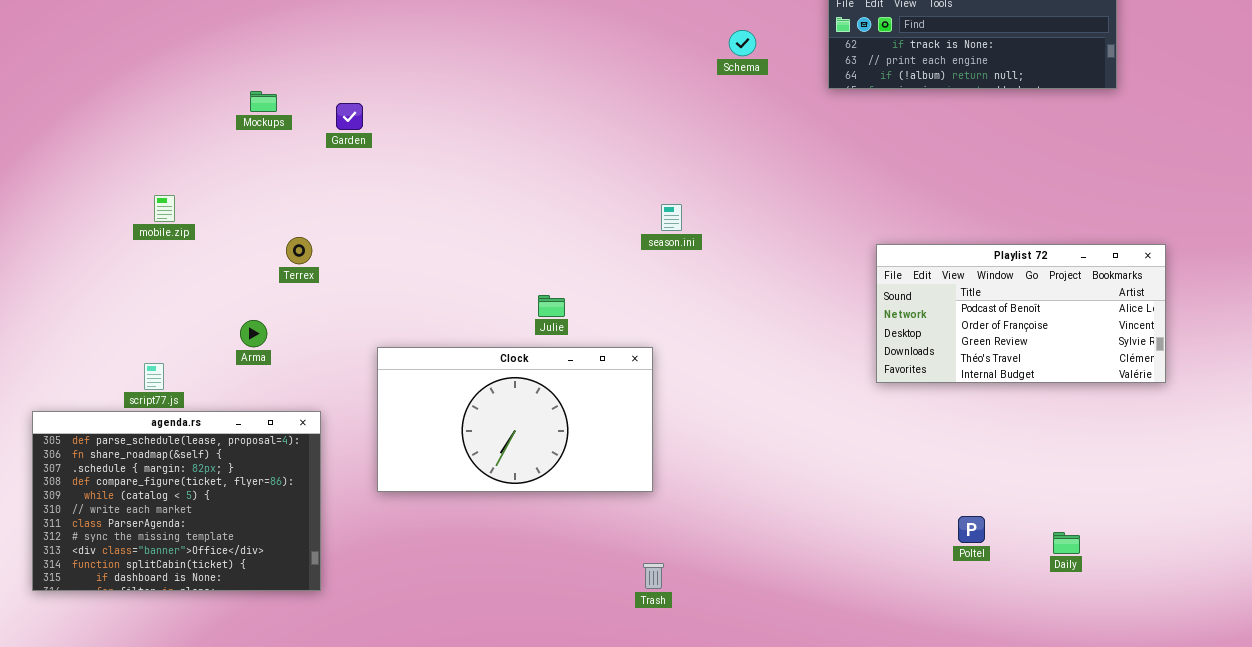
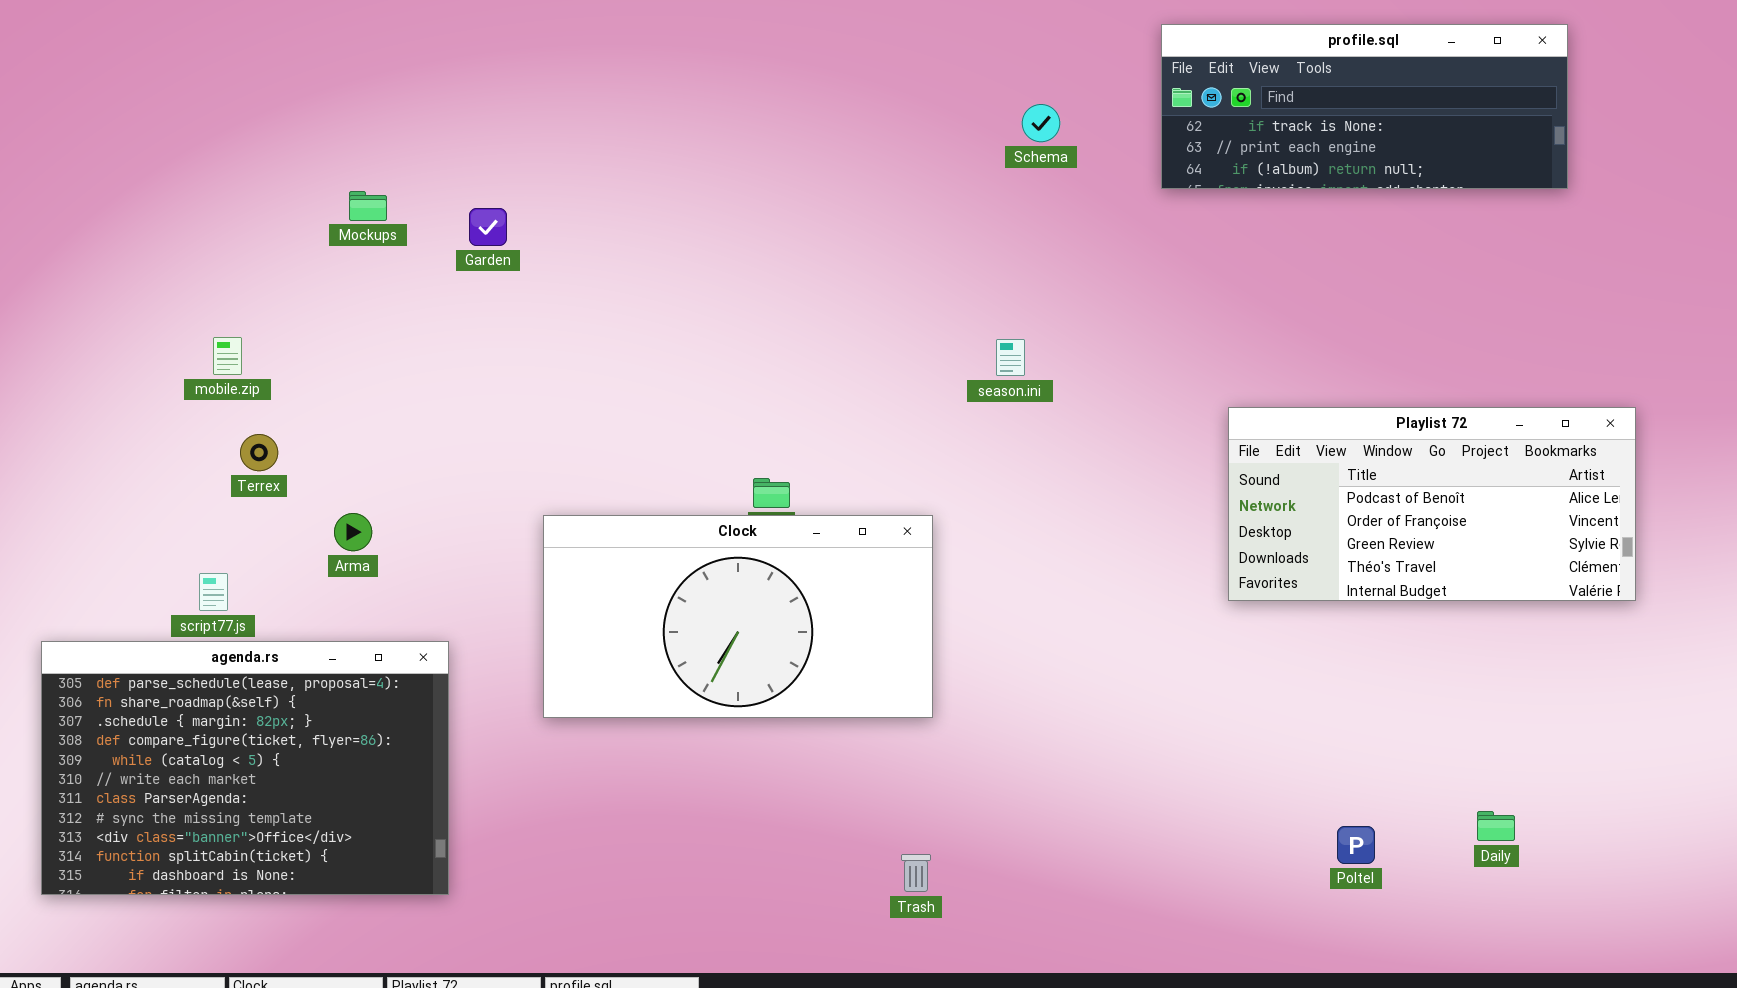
season.ini: [661,204,682,231] -> [996,339,1025,376], moved
Terrex: [286,237,312,264] -> [240,434,278,471], moved
Clock: [377,347,653,492] -> [543,515,933,718], moved
Poltel: [958,516,985,543] -> [1337,826,1375,864], moved

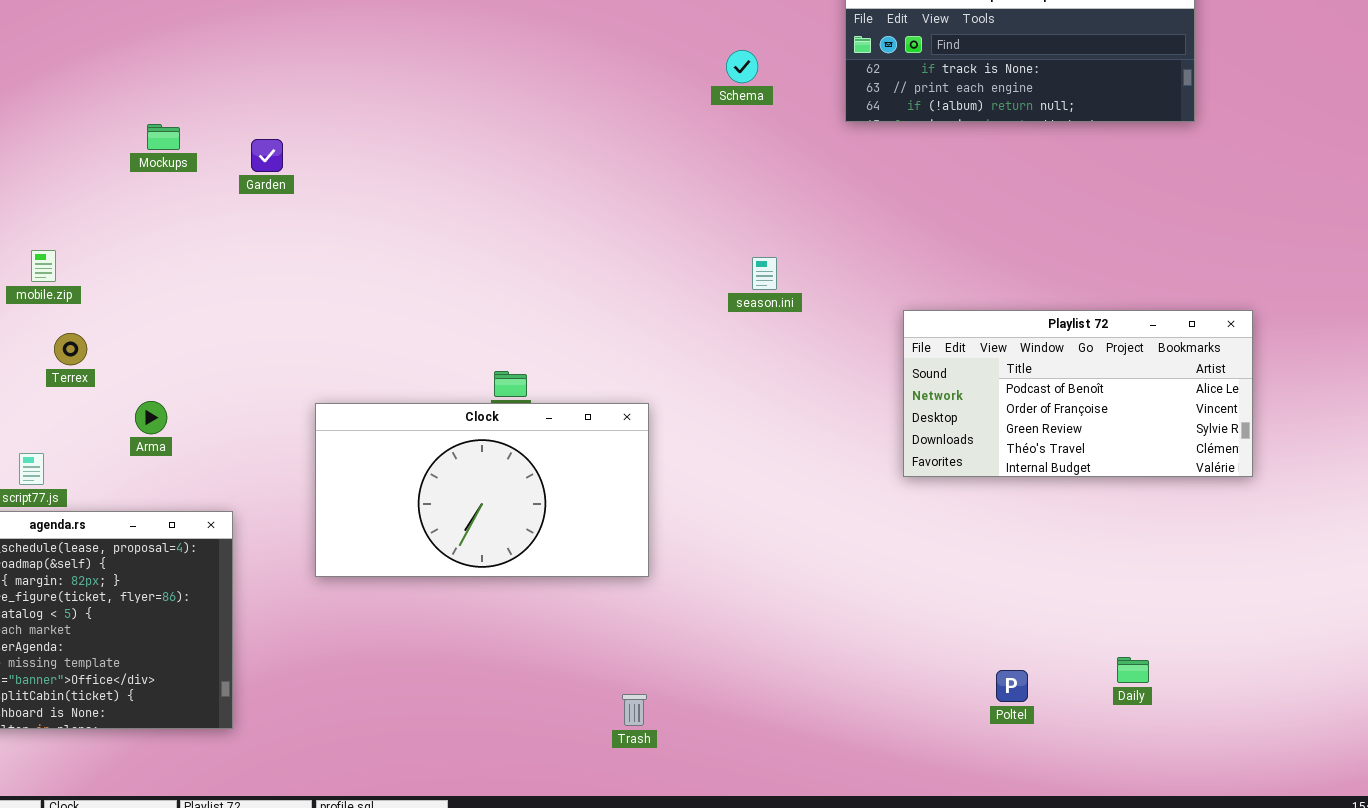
season.ini: [996,339,1025,376] -> [752,257,777,290], moved

